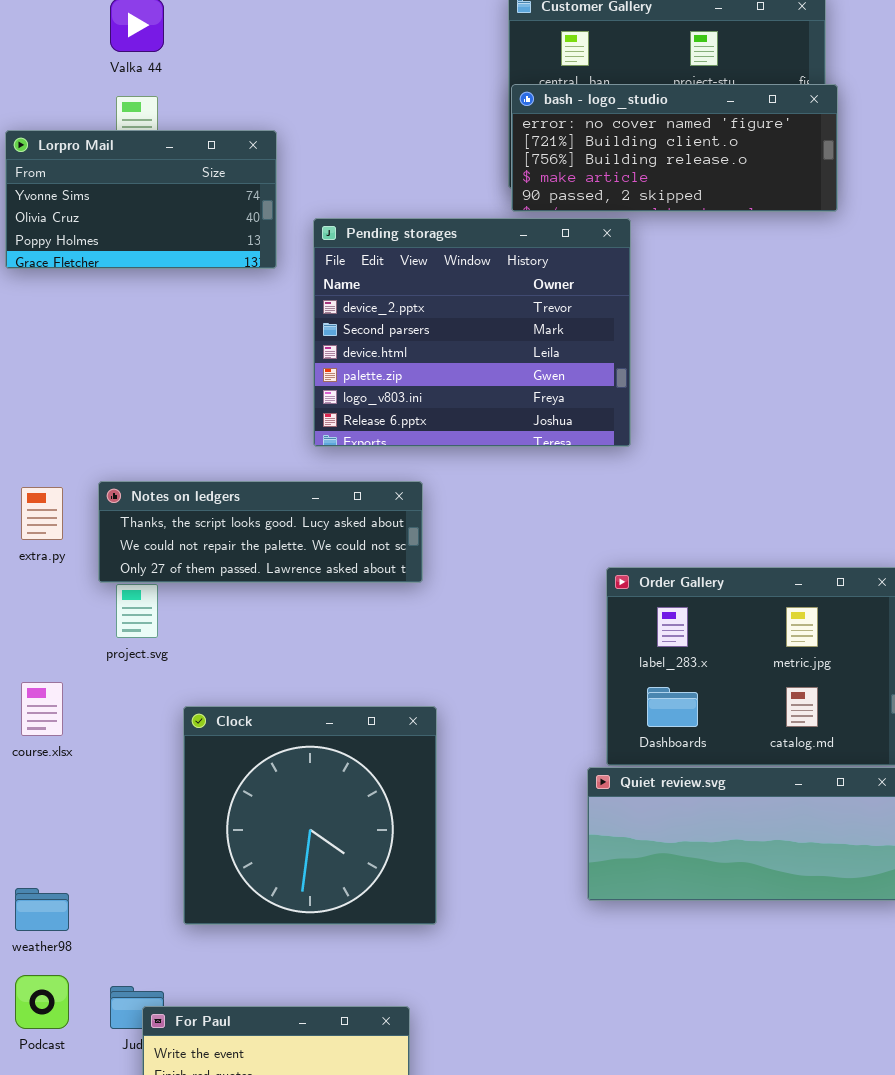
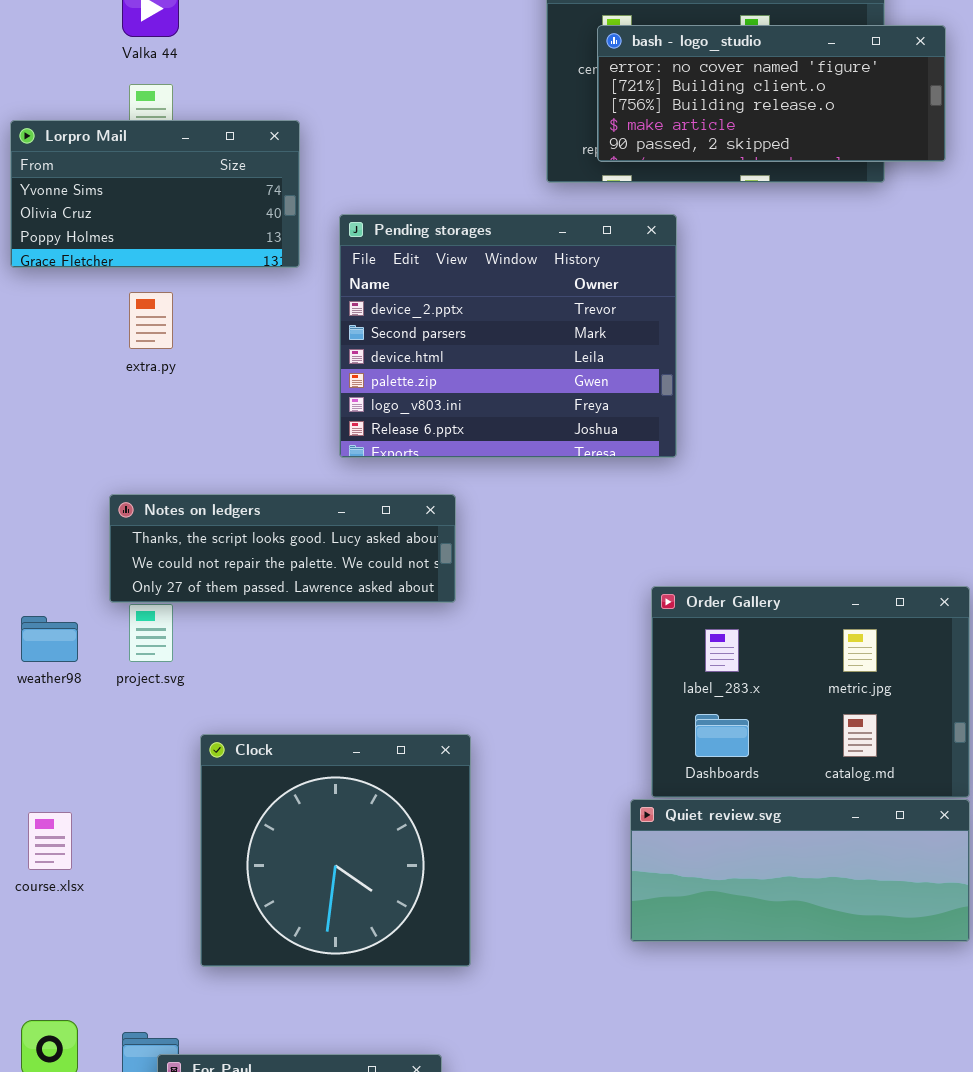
bash - logo_studio: [511,84,838,212] -> [597,25,946,162], moved
extra.py: [21,487,63,540] -> [129,292,173,349], moved
course.xlsx: [21,682,63,736] -> [28,812,72,870], moved
weather98: [15,888,69,931] -> [21,616,78,662], moved

